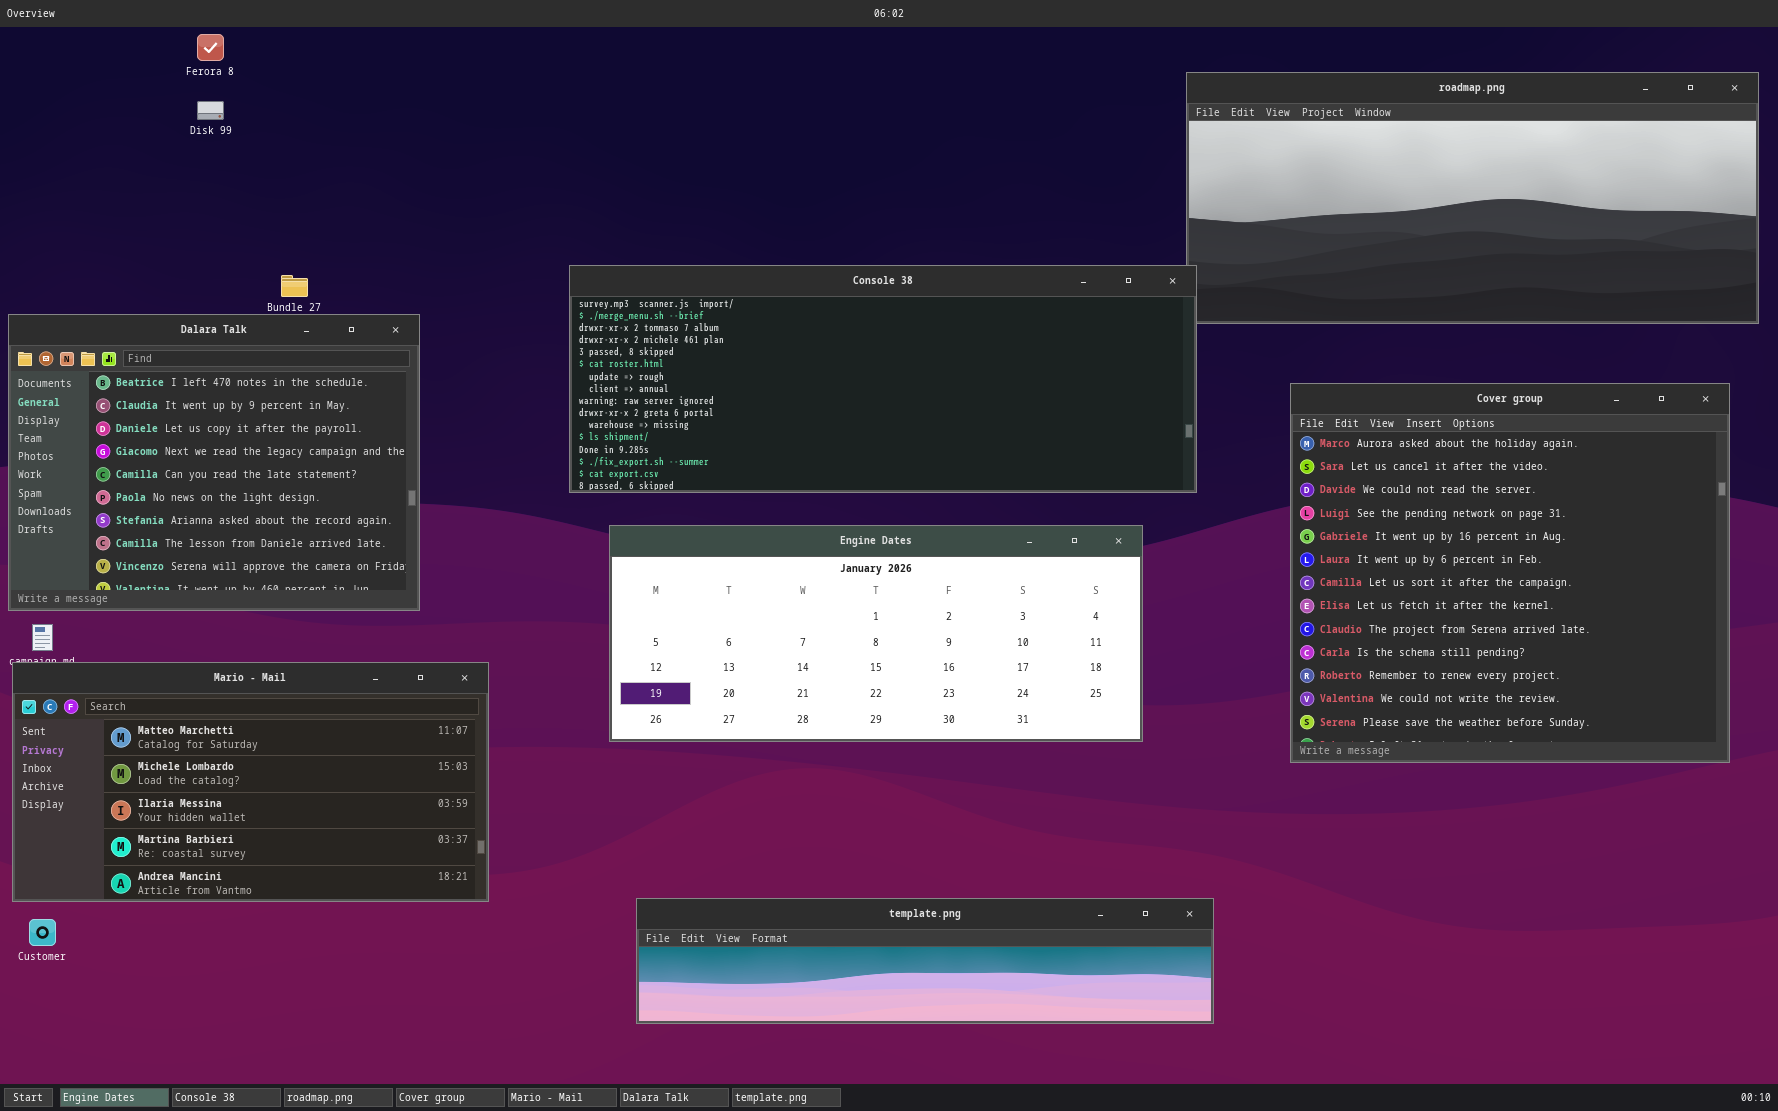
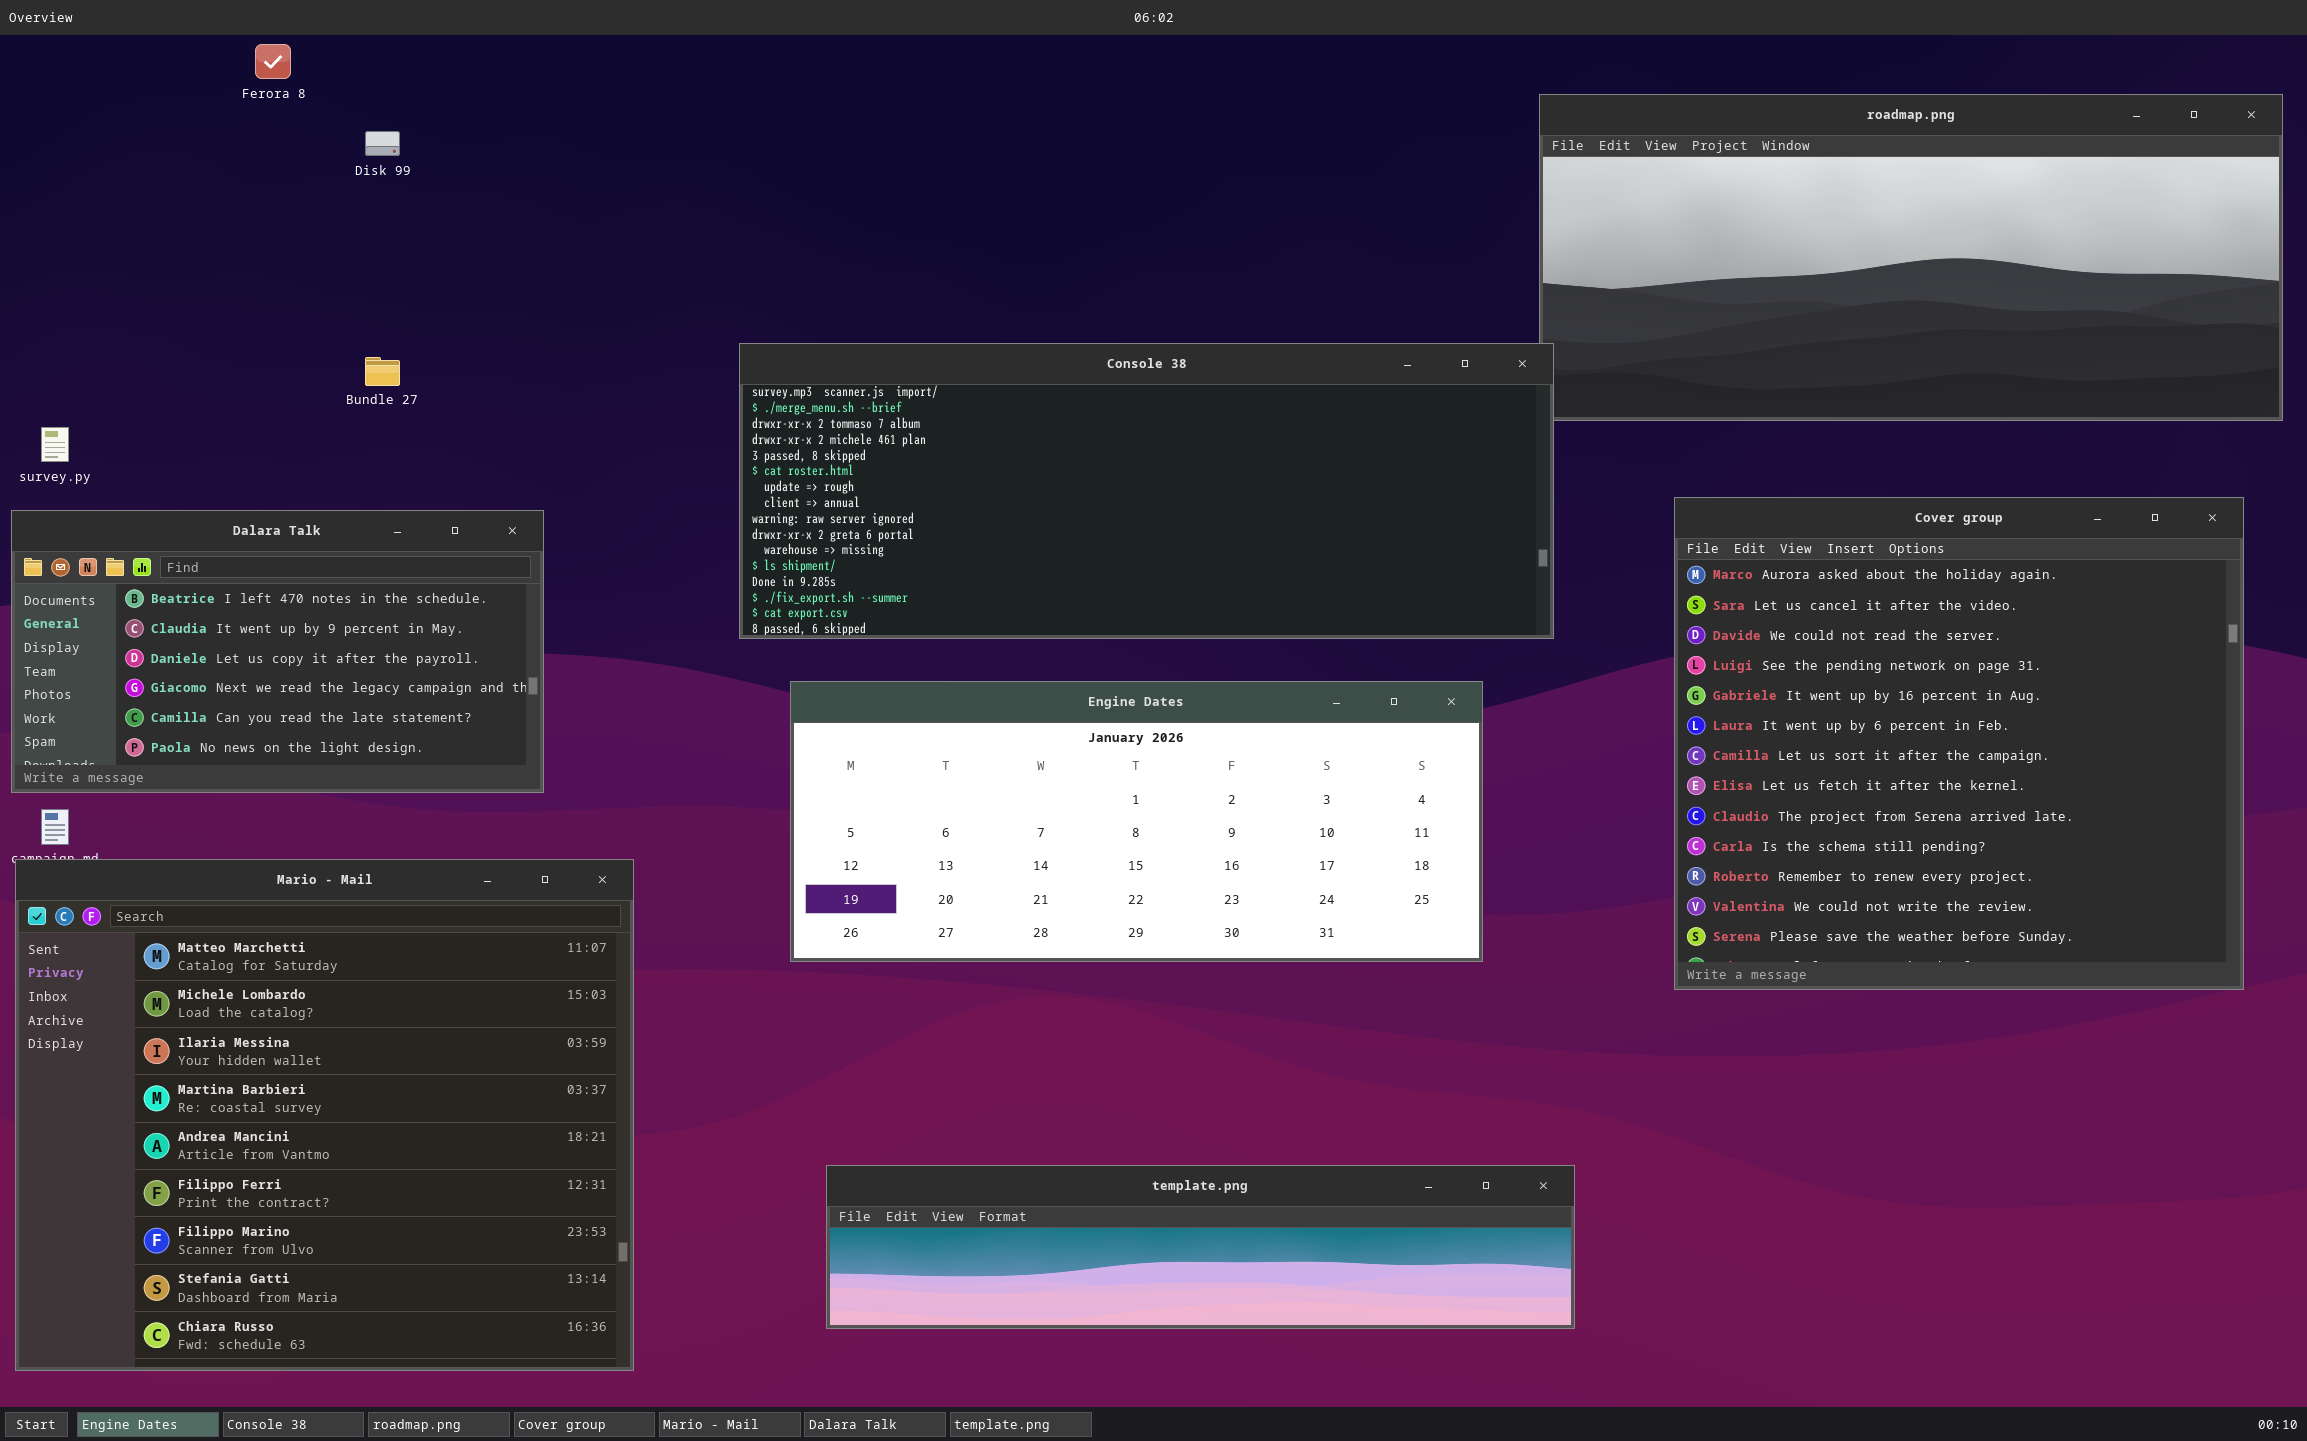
Disk 99: [197,101,224,120] -> [365,131,400,156], moved
Dalara Talk: [8,314,420,611] -> [11,510,544,793], resized
Mario - Mail: [12,662,489,902] -> [15,859,634,1371], resized

